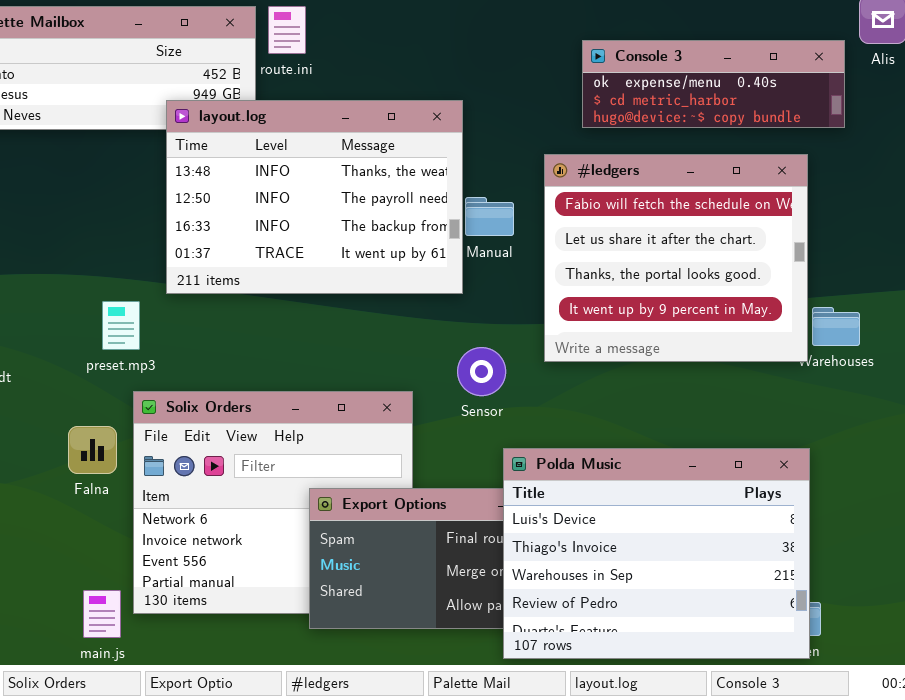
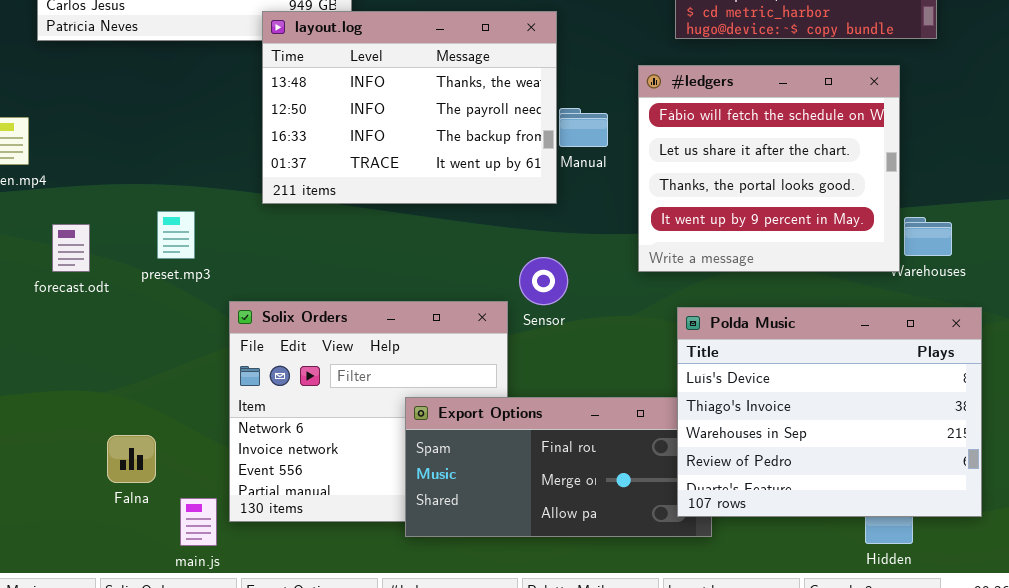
preset.mp3: [102,301,140,350] -> [157,211,195,259], moved
Sensor: [457,347,506,396] -> [519,257,568,305], moved
Falna: [68,426,117,474] -> [107,435,156,483], moved
Polda Music: [503,448,810,659] -> [677,307,982,517], moved

